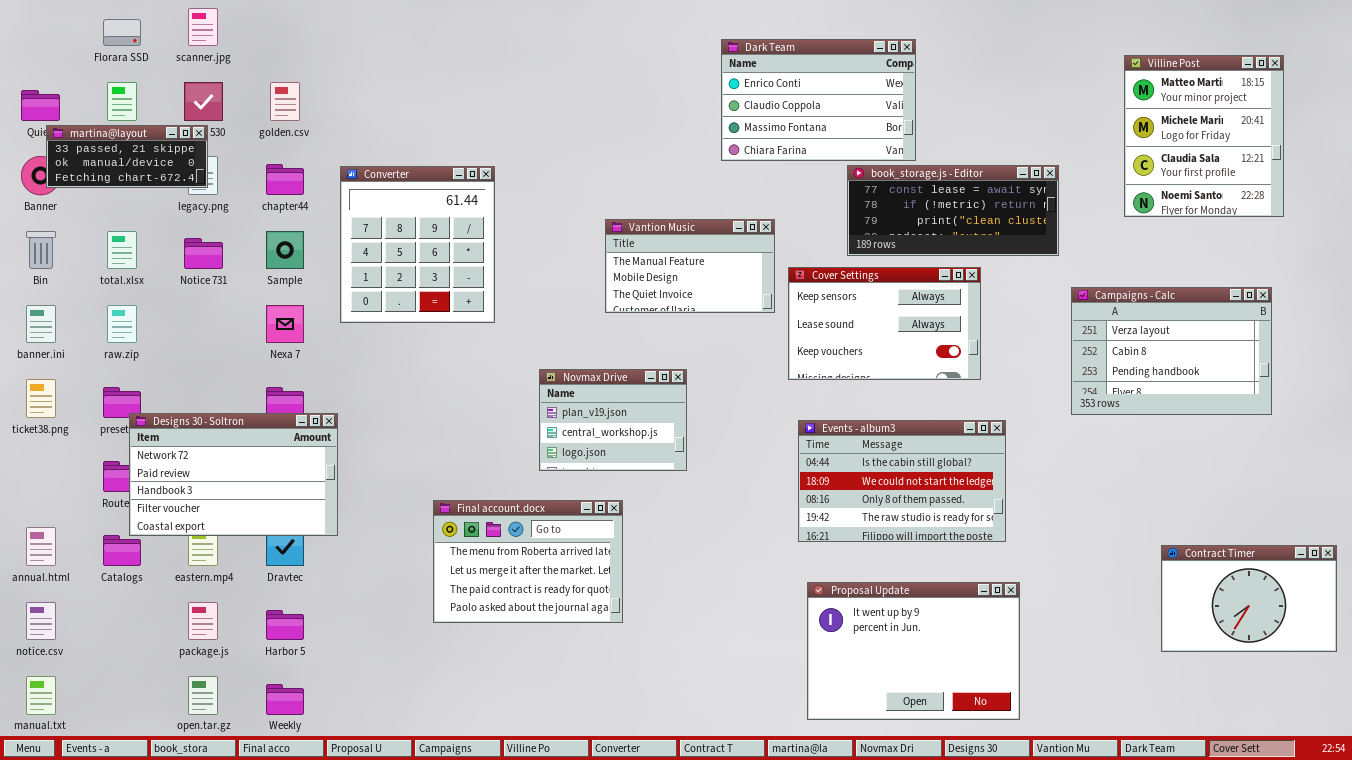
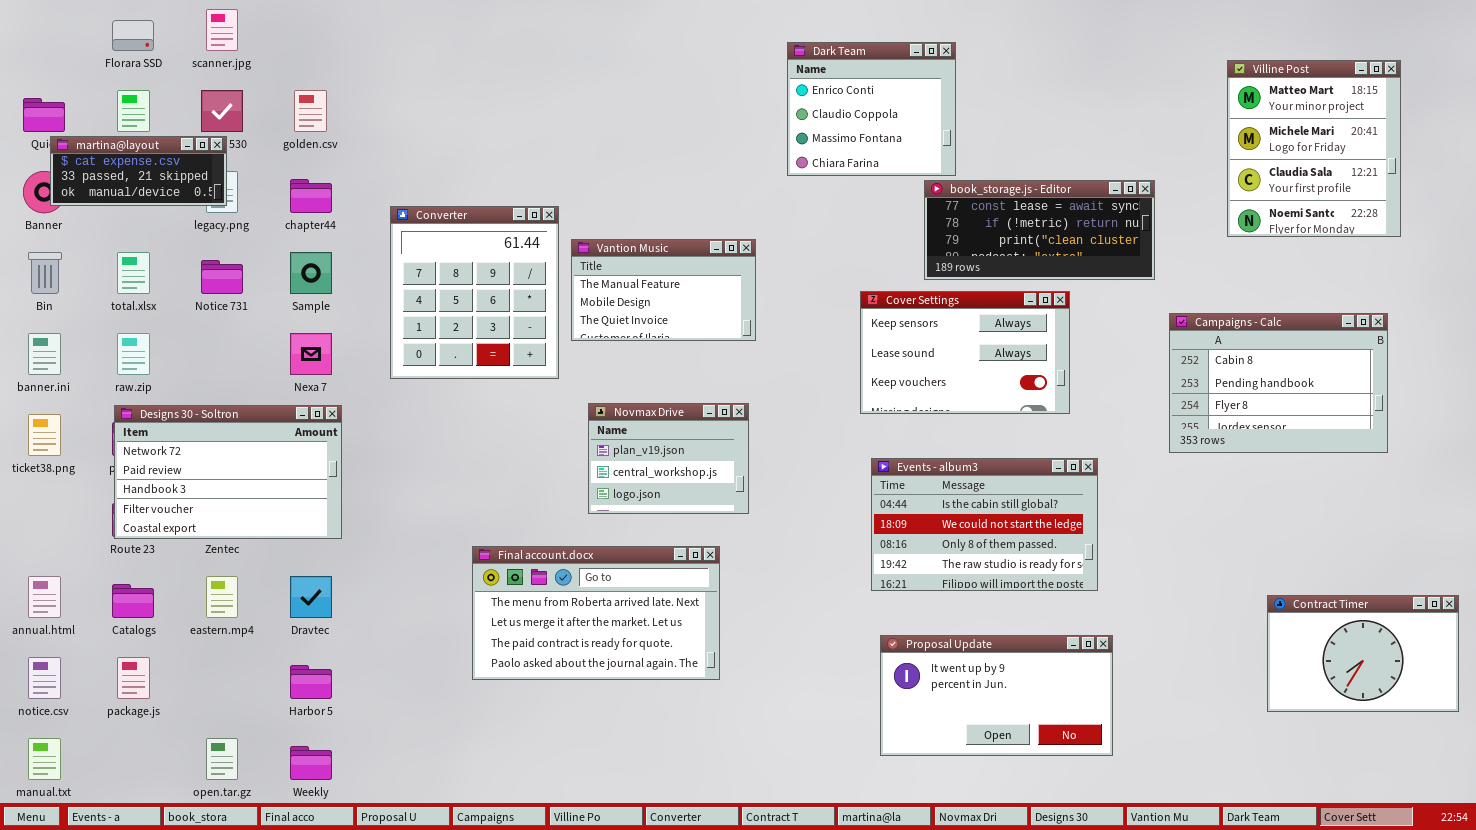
Dark Team: [721,39,916,161] -> [787,42,956,176], resized
martina@layout: [46,125,208,188] -> [50,136,227,206], scrolled up 1 row
Converter: [340,166,495,323] -> [390,206,559,379], moved
Vantion Music: [605,219,775,313] -> [571,239,756,341], moved
Campaigns - Calc: [1071,287,1272,415] -> [1169,313,1388,453], scrolled down 1 row
Designs 30 - Soltron: [129,413,338,536] -> [114,405,342,539], moved
Final account.docx: [433,500,623,623] -> [472,546,720,680], resized
Proposal Update: [807,582,1020,720] -> [880,635,1113,756], resized
package.js: [188,602,218,640] -> [117,657,150,699], moved

